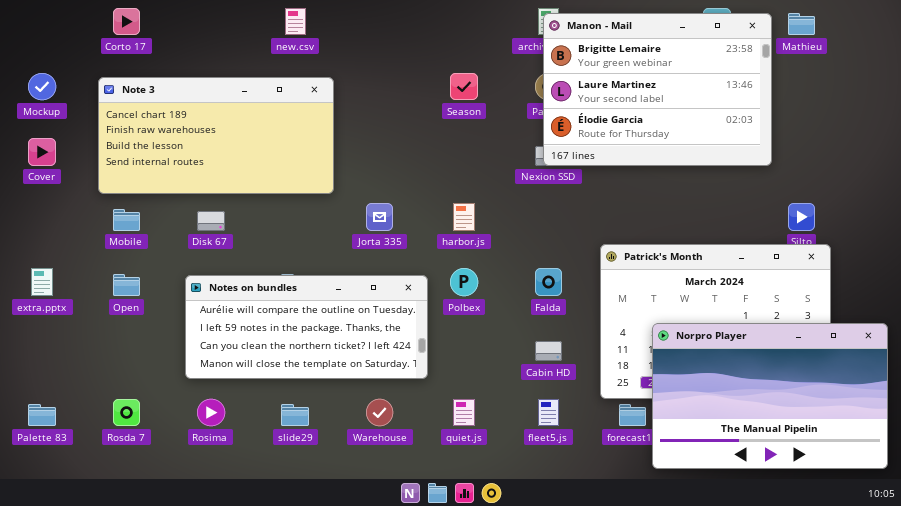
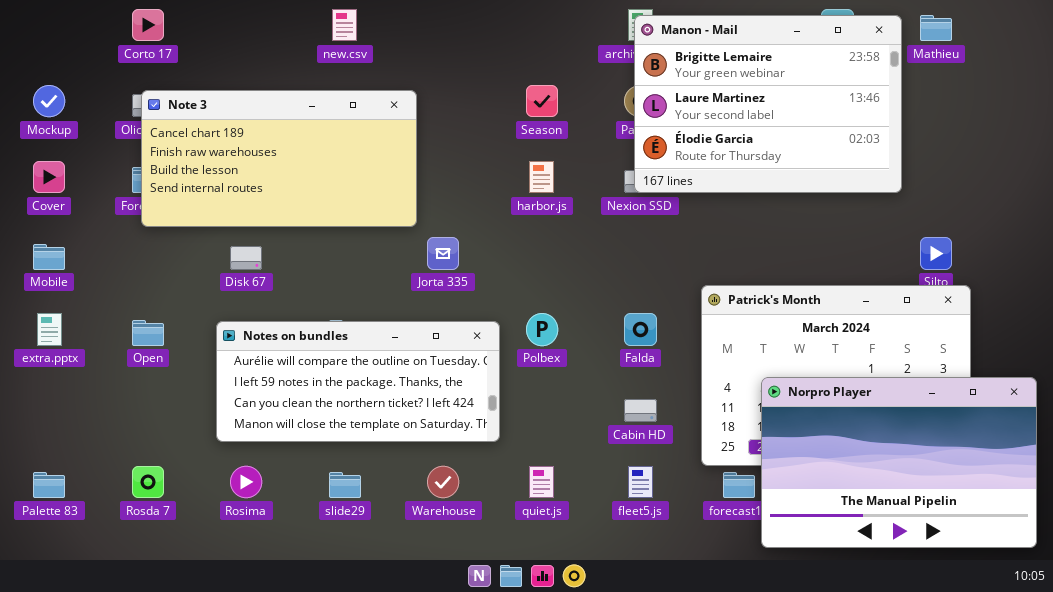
Note 3: [98,77,334,194] -> [141,90,417,227], moved
harbor.js: [453,203,475,231] -> [529,161,554,193], moved
Mobile: [113,209,140,231] -> [33,244,65,270], moved

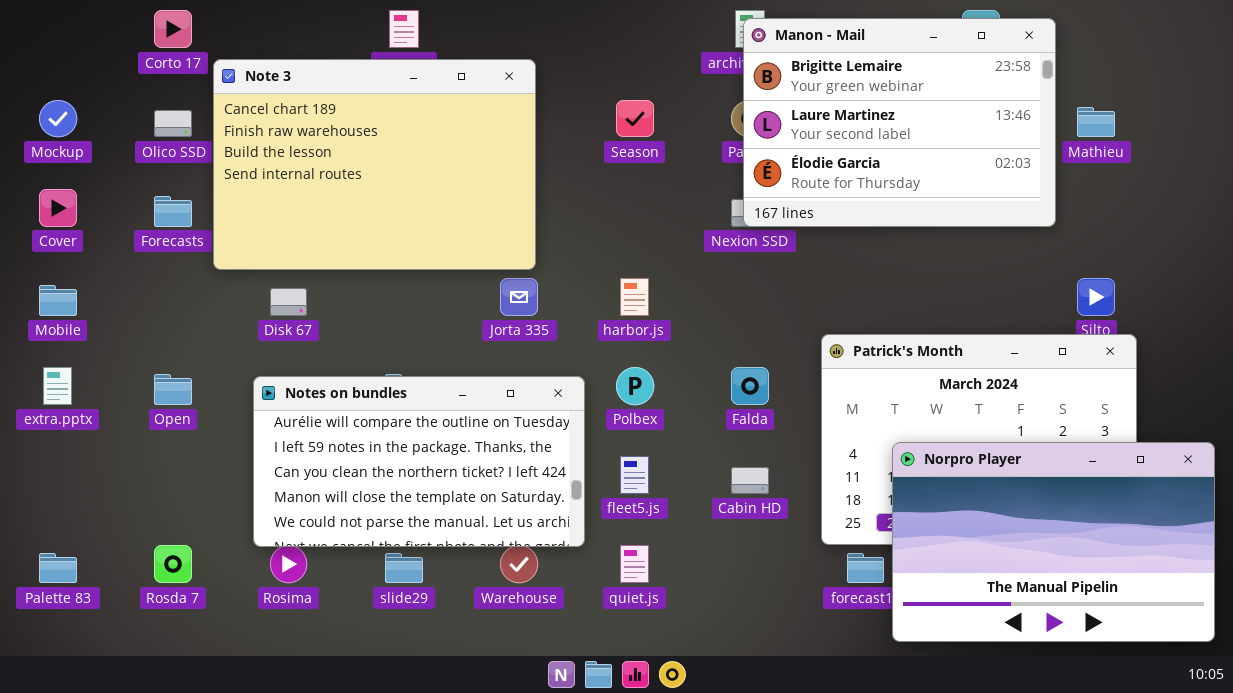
Mathieu: [920,15,952,41] -> [1077,107,1115,137], moved
Note 3: [141,90,417,227] -> [213,59,536,270], moved, resized
harbor.js: [529,161,554,193] -> [620,278,649,316], moved
Notes on bundles: [216,321,500,442] -> [253,376,585,547], resized
fleet5.js: [628,466,653,498] -> [620,456,649,494], moved

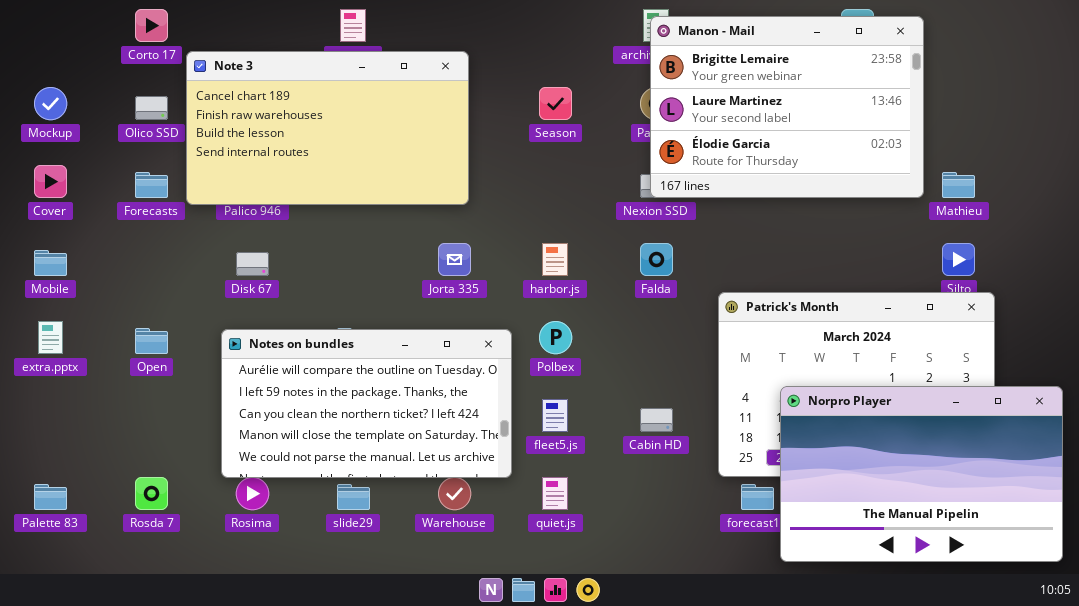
Note 3: [213,59,536,270] -> [186,51,469,205], resized
Mathieu: [1077,107,1115,137] -> [942,172,975,198], moved
Falda: [731,367,769,405] -> [640,243,673,276], moved

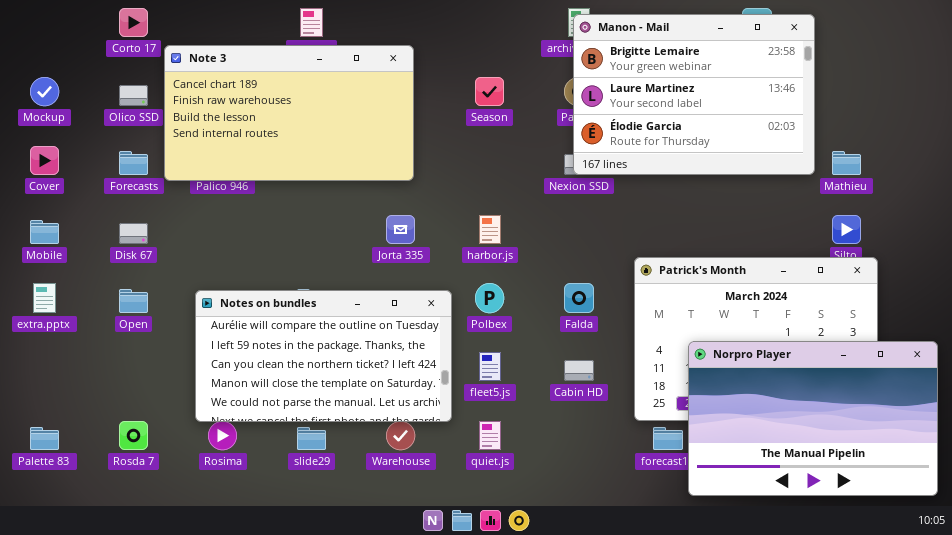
Falda: [640,243,673,276] -> [564,283,594,313], moved
Disk 67: [236,252,269,276] -> [119,223,148,244], moved

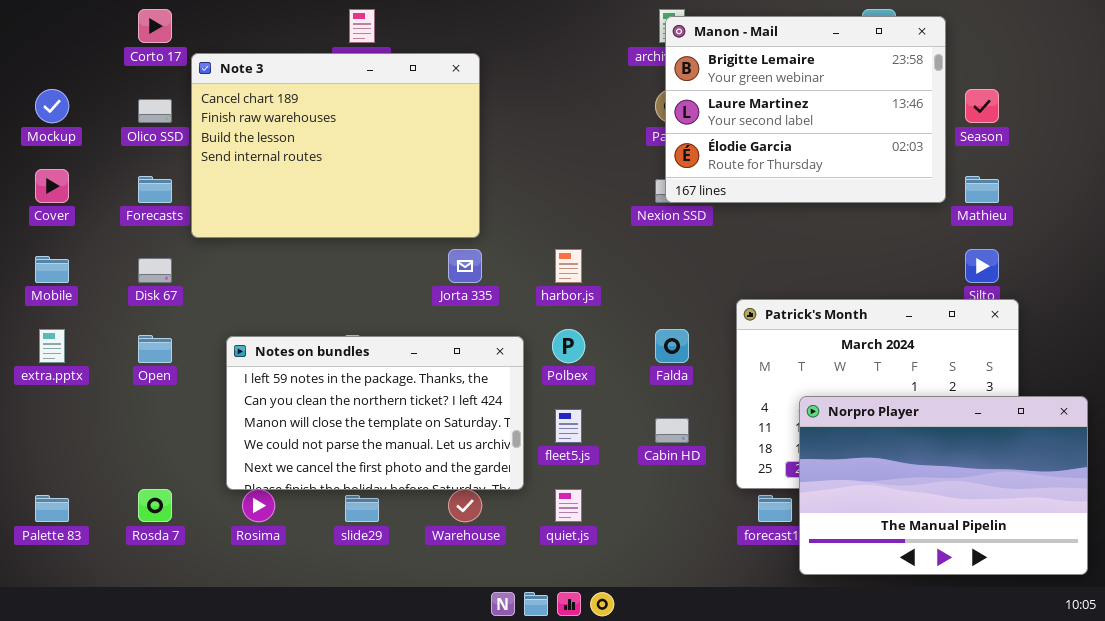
Note 3: [164,45,414,181] -> [191,53,480,238], resized
Season: [475,77,504,106] -> [965,89,999,123], moved
Notes on bundles: [195,290,452,422] -> [226,336,524,490], scrolled down 1 row

